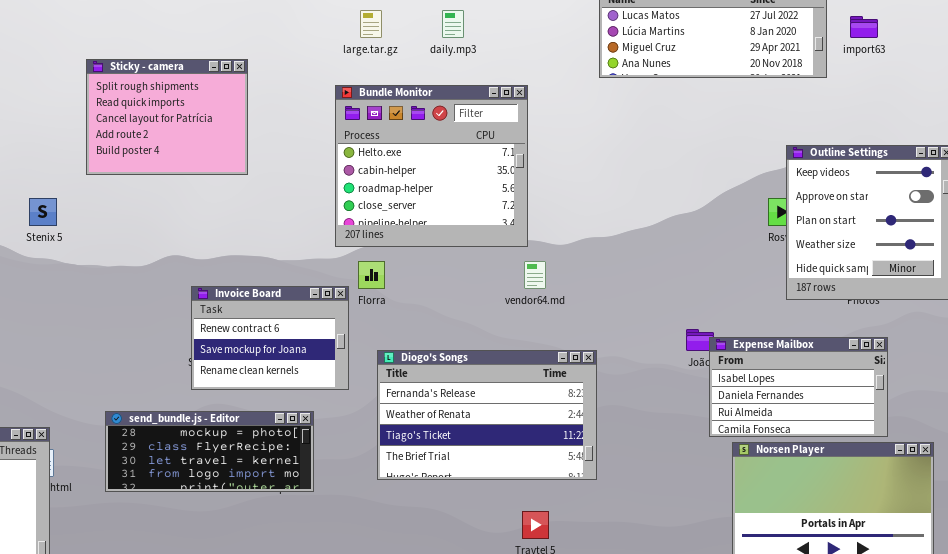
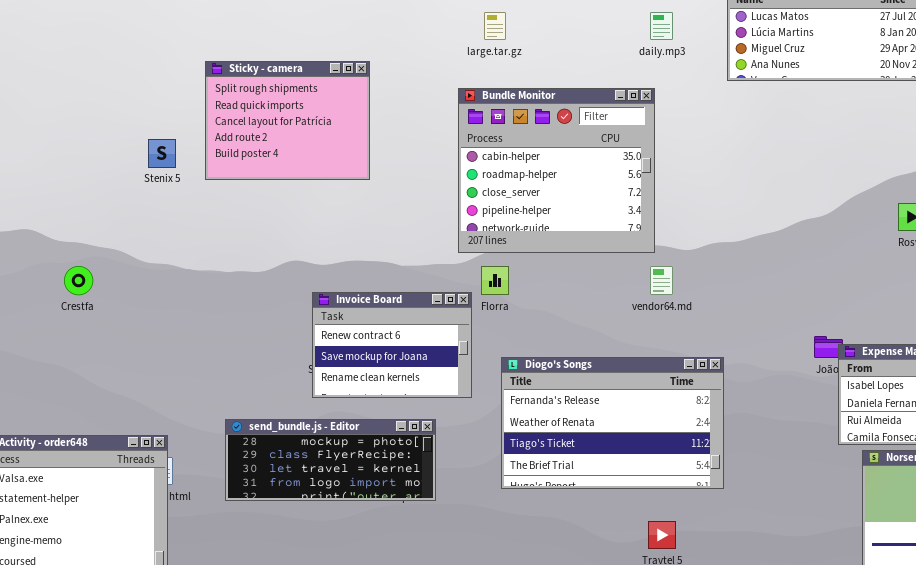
daily.mp3: [442,10,464,38] -> [650,12,673,40], moved
Bundle Monitor: [335,85,528,247] -> [458,88,655,253], scrolled down 1 row
Stenix 5: [29,198,57,226] -> [148,139,176,168], moved

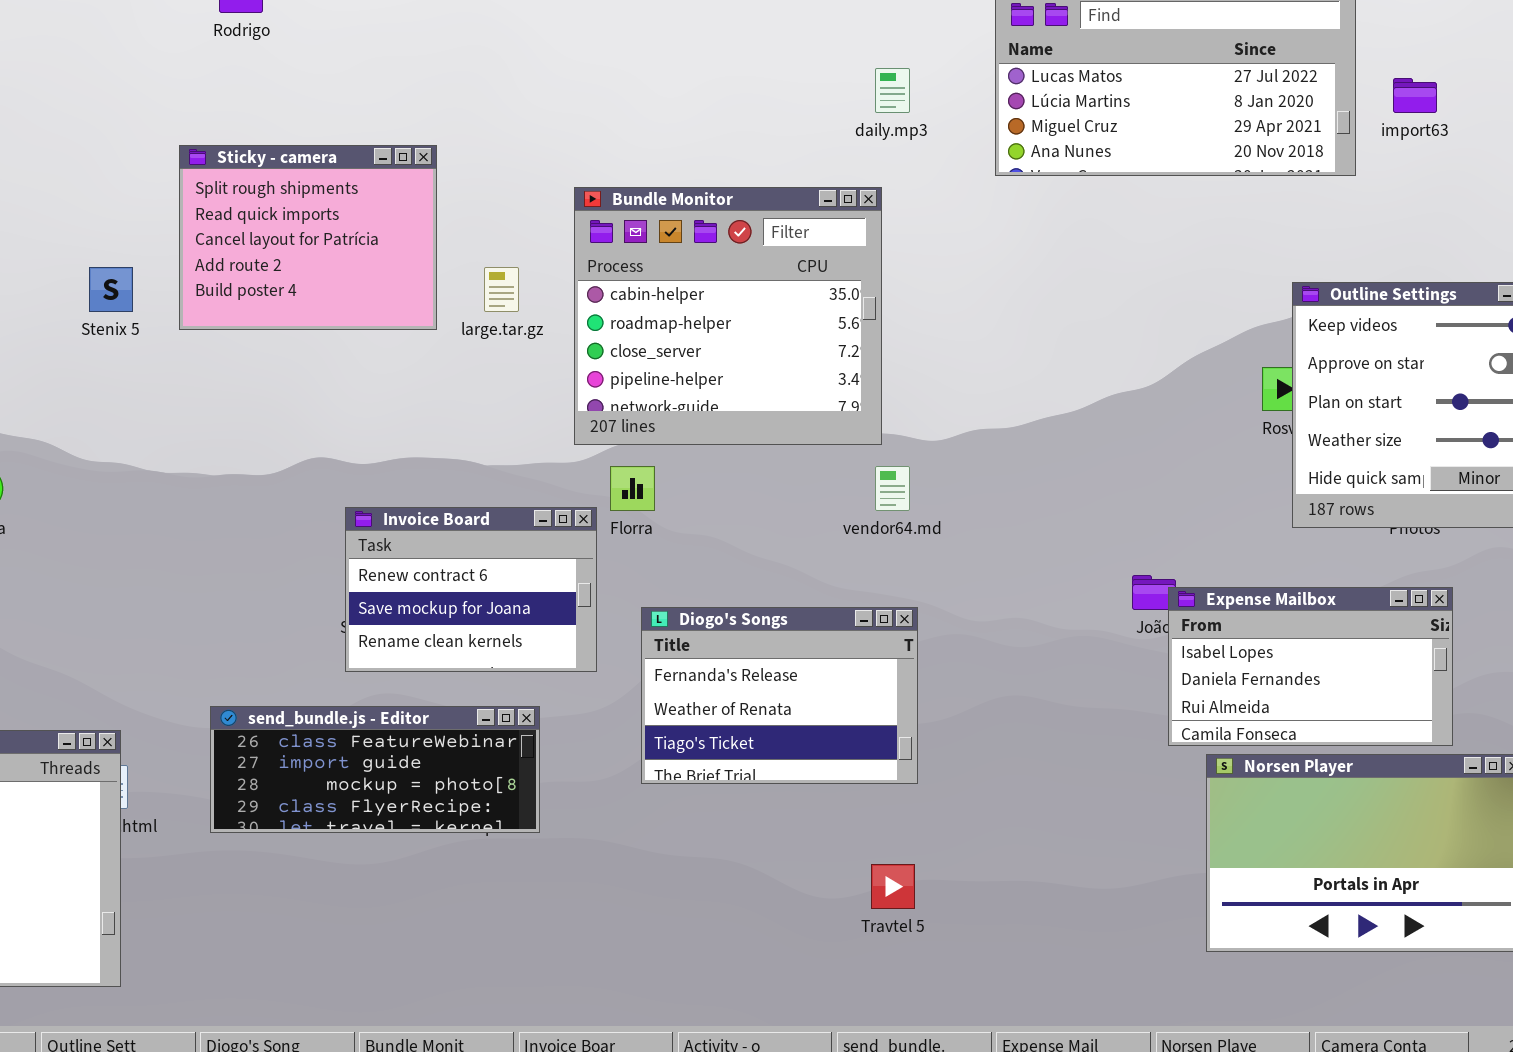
large.tar.gz: [484,12,506,40] -> [484,267,519,312], moved
Diogo's Songs: [501,357,724,489] -> [641,607,918,784], resized
send_bundle.js - Editor: [225,419,436,501] -> [210,706,540,833], scrolled up 2 rows

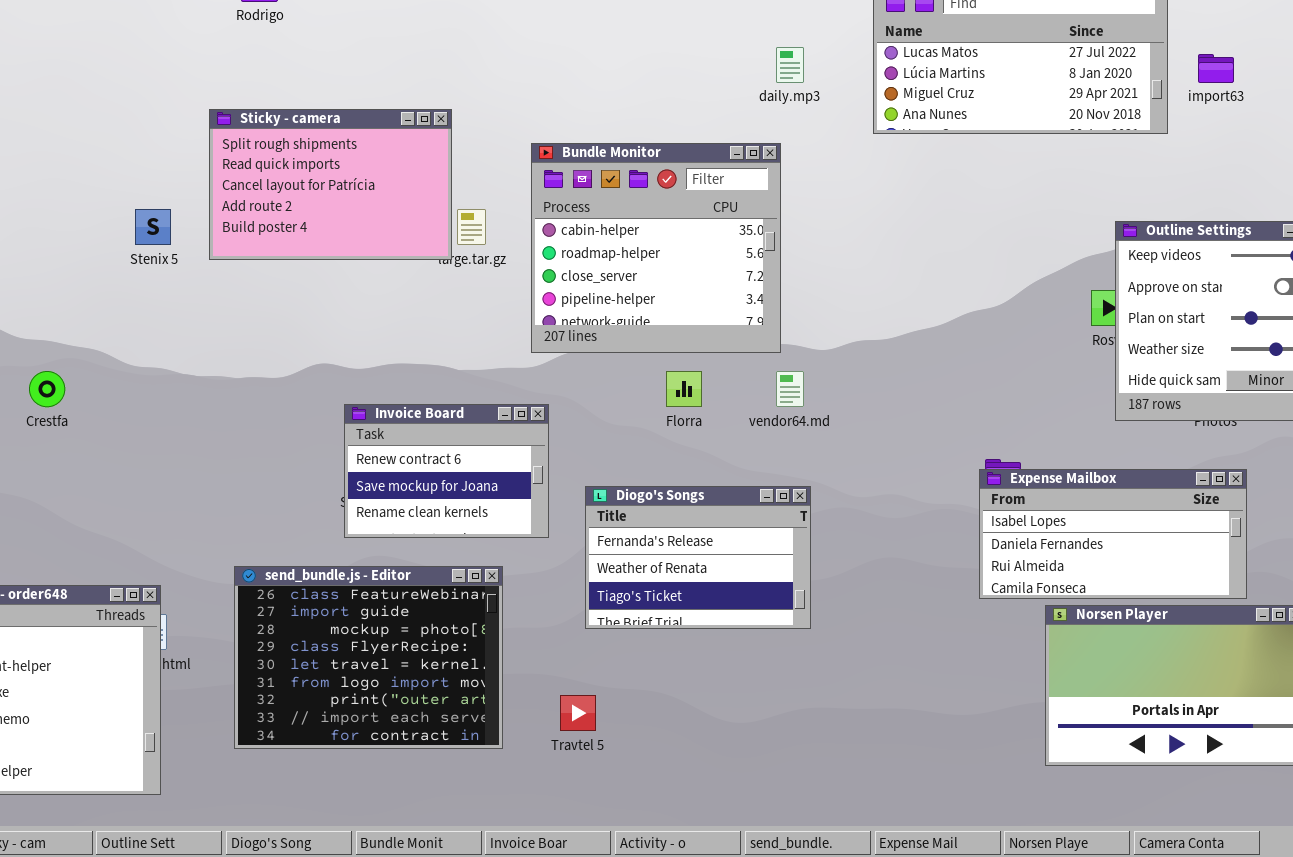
Sticky - camera: [179,145,437,330] -> [209,109,452,260], resized
Florra: [610,466,655,511] -> [666,371,702,407], moved
Expense Mailbox: [1168,587,1453,746] -> [979,469,1247,599], resized
send_bundle.js - Editor: [210,706,540,833] -> [234,566,503,749], resized
Travtel 5: [871,864,915,909] -> [560,695,596,731], moved

